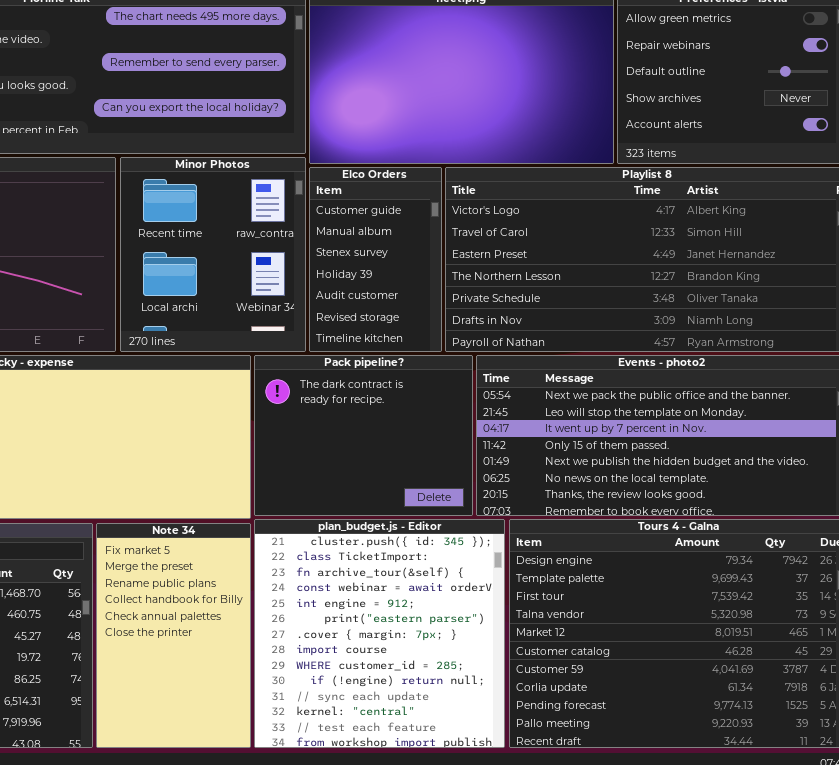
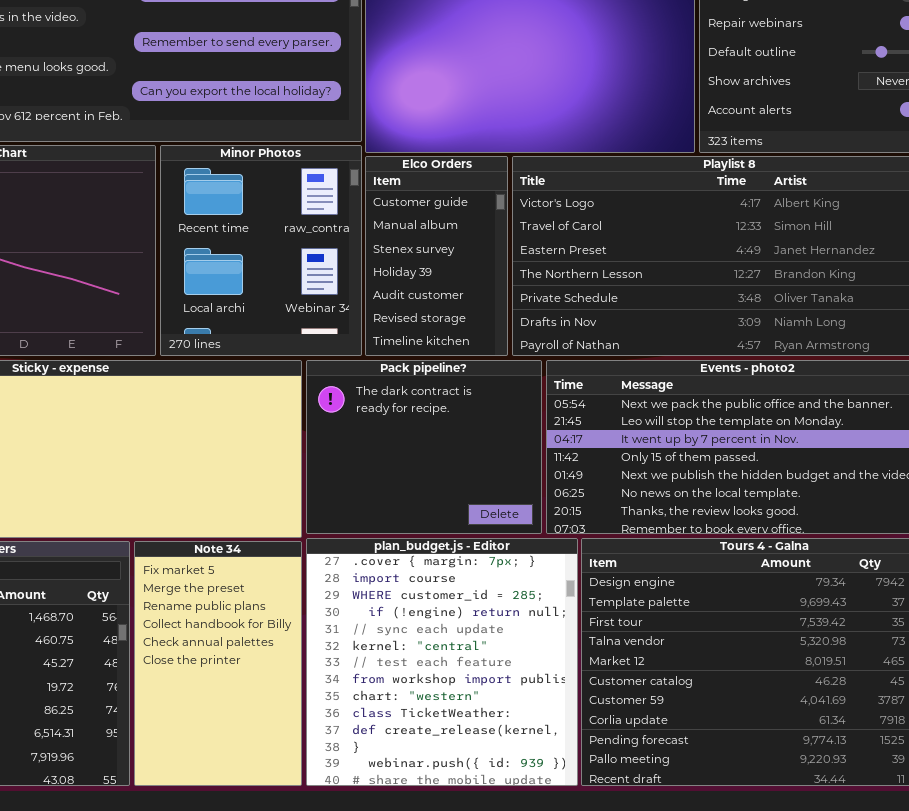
plan_budget.js - Editor: [254,519,505,748] -> [306,538,578,786], scrolled down 6 rows

